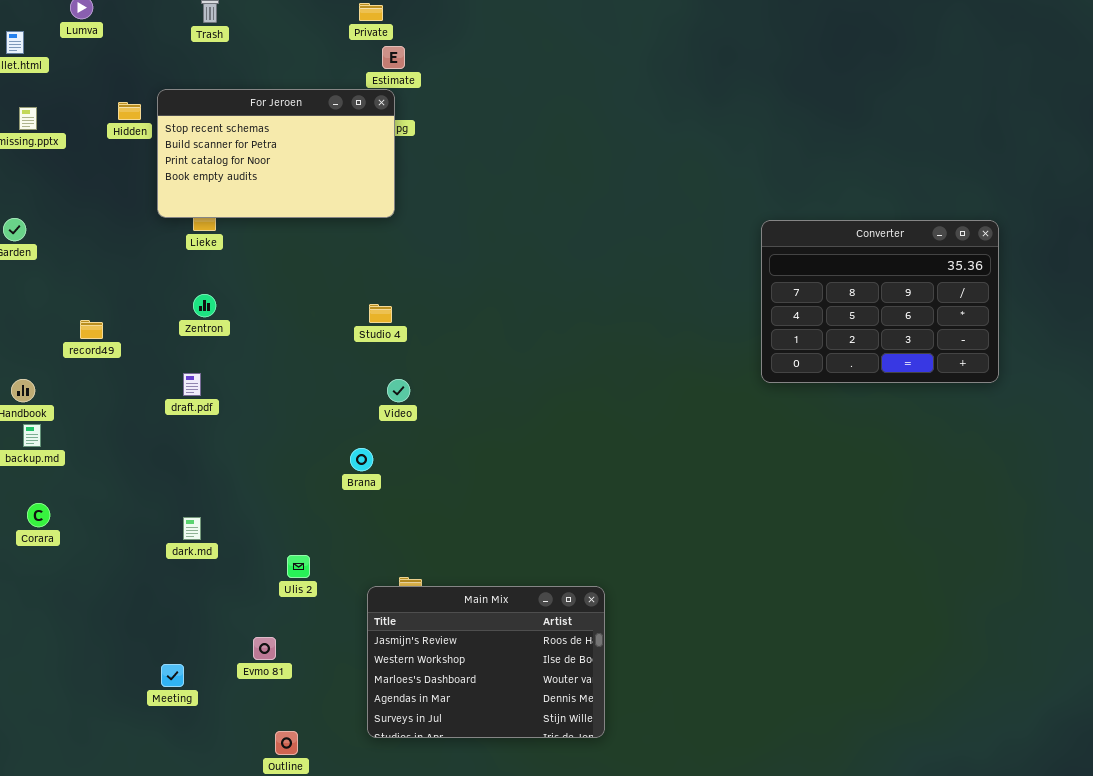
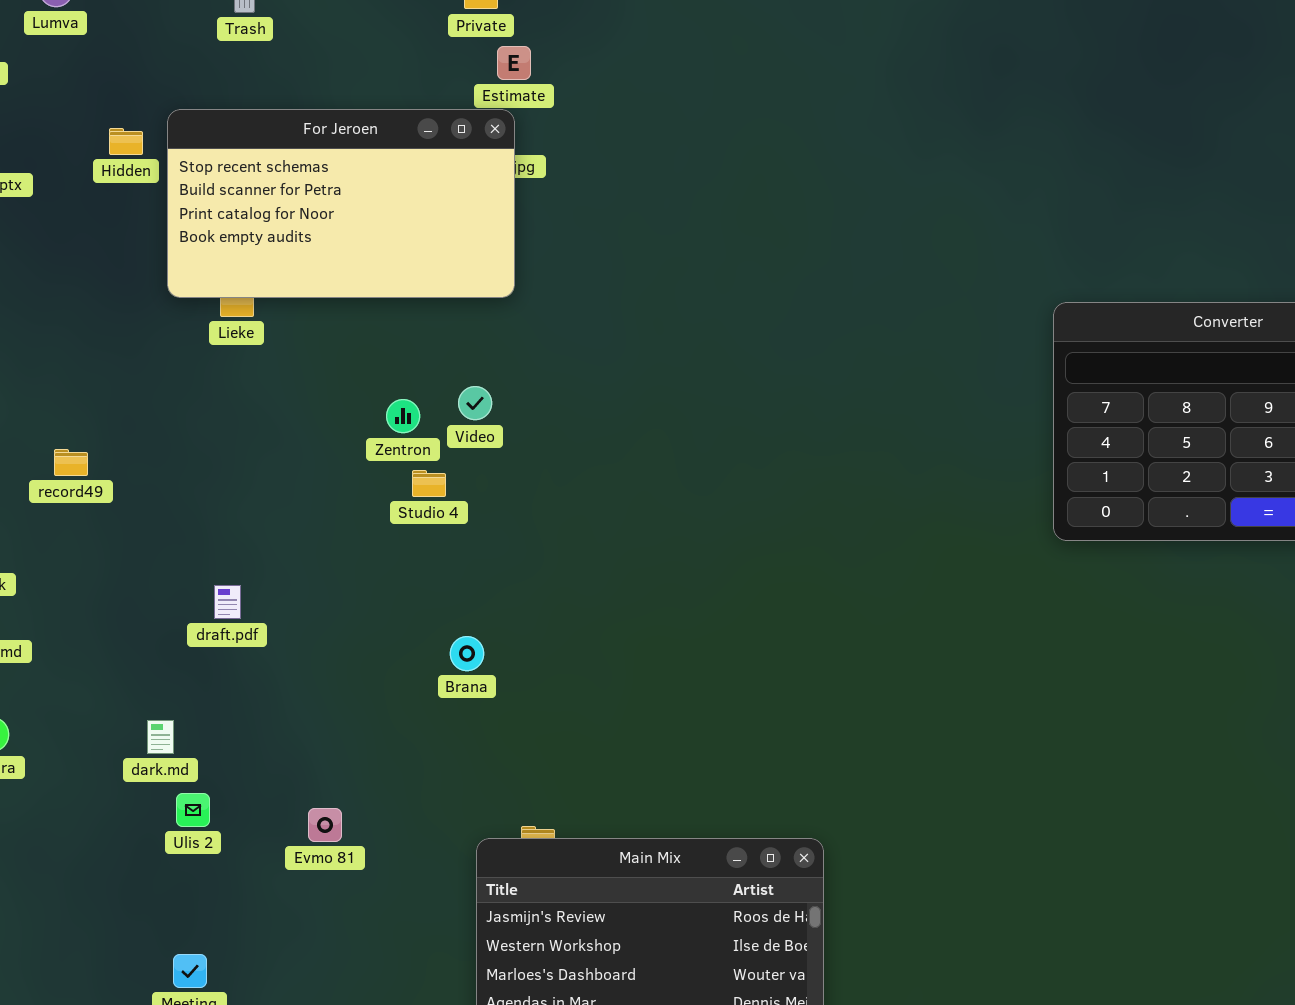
Zentron: [193,294,216,317] -> [386,399,420,433], moved
Studio 4: [369,304,392,323] -> [412,470,446,497], moved
draft.pdf: [183,373,201,396] -> [214,585,241,619], moved
Video: [387,379,410,402] -> [458,386,492,420], moved
dark.md: [183,517,201,540] -> [147,720,174,754], moved
Ulis 2: [287,555,310,578] -> [176,793,210,827], moved
Evmo 81: [253,637,276,660] -> [308,808,342,842], moved

